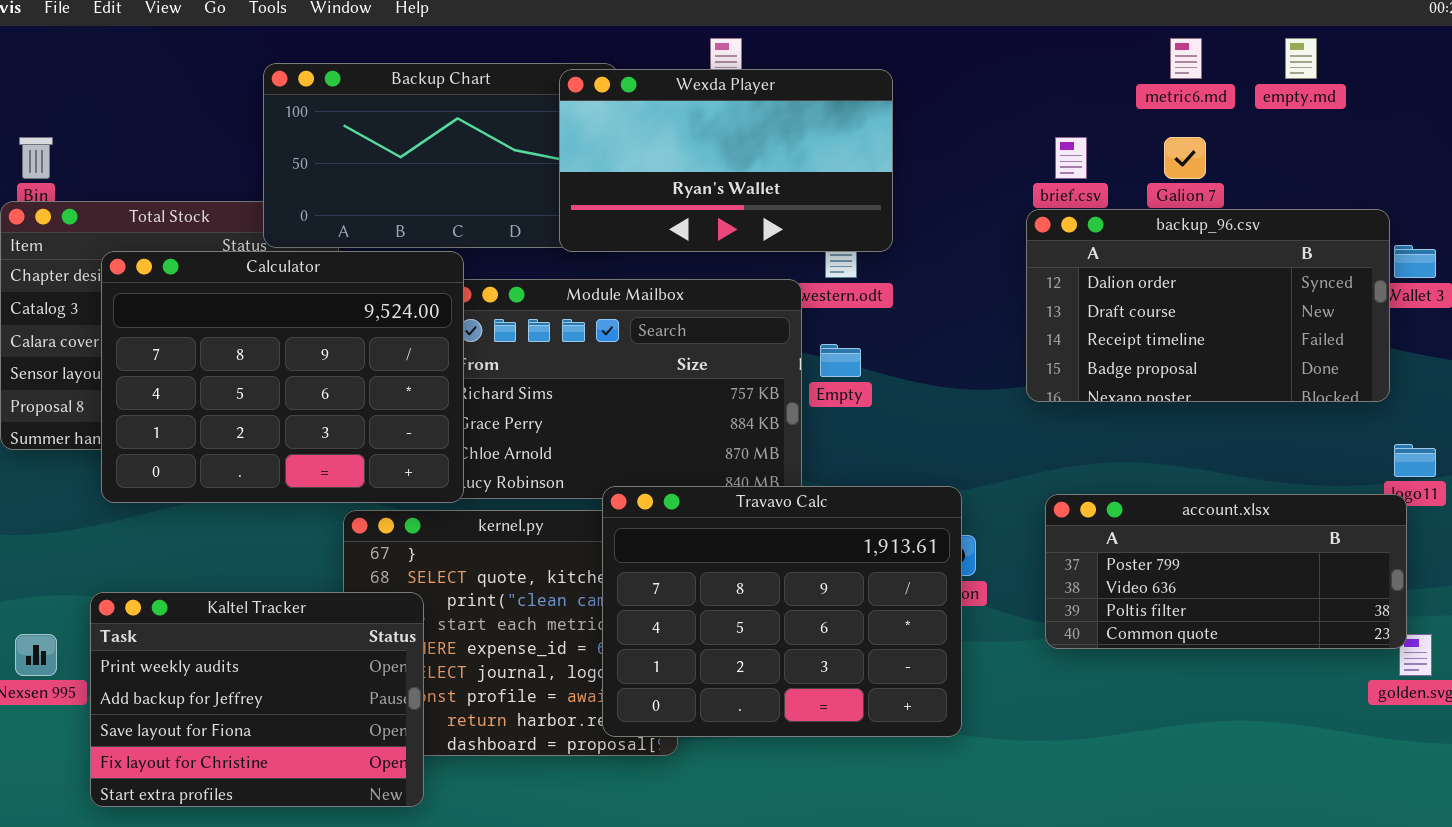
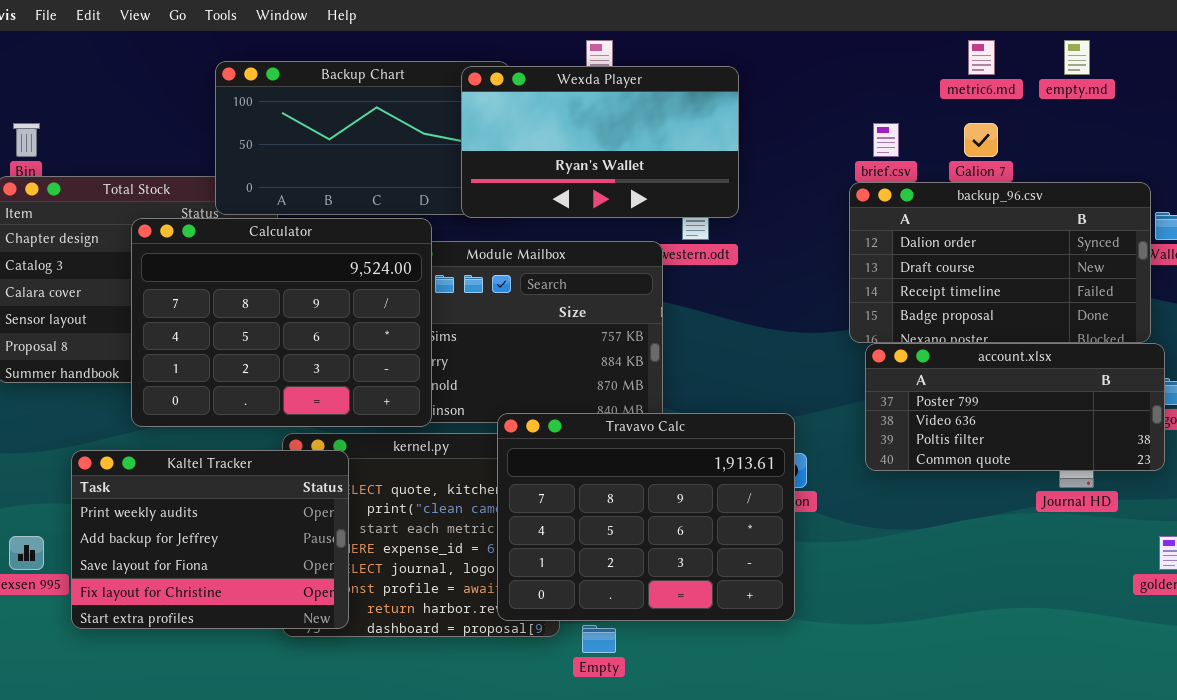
Calculator: [101,251,464,503] -> [131,218,432,427], moved
Empty: [820,344,861,377] -> [582,625,616,653], moved
account.xlsx: [1045,494,1407,649] -> [865,343,1165,471], moved
Kaltel Tracker: [90,592,424,807] -> [71,450,349,629], moved

